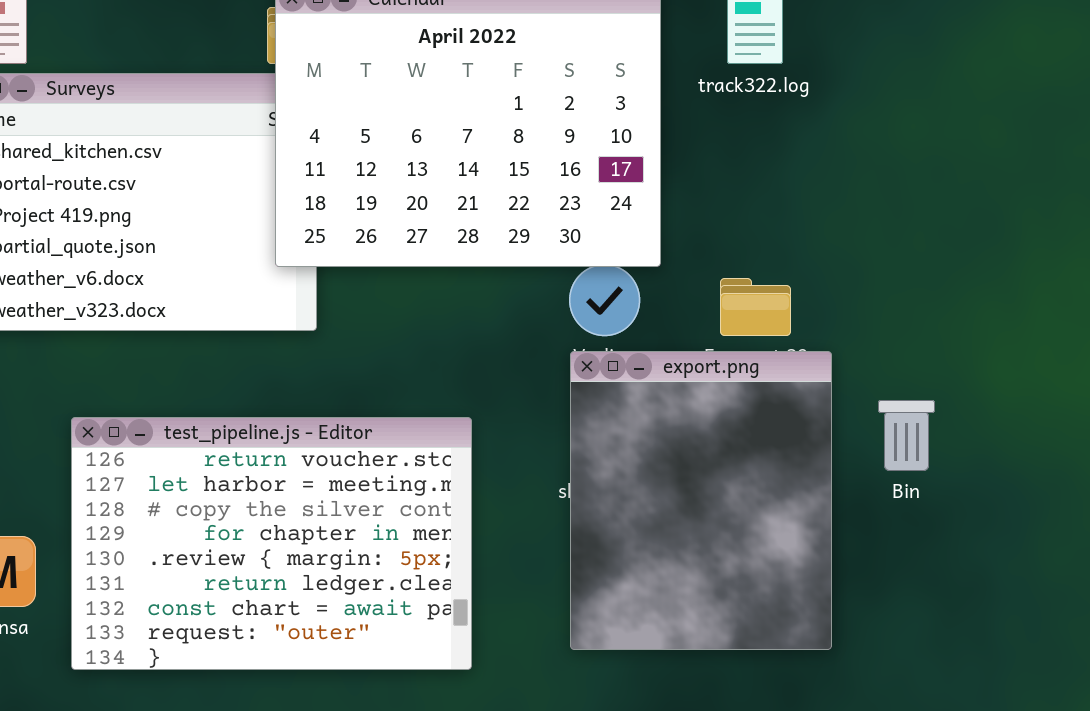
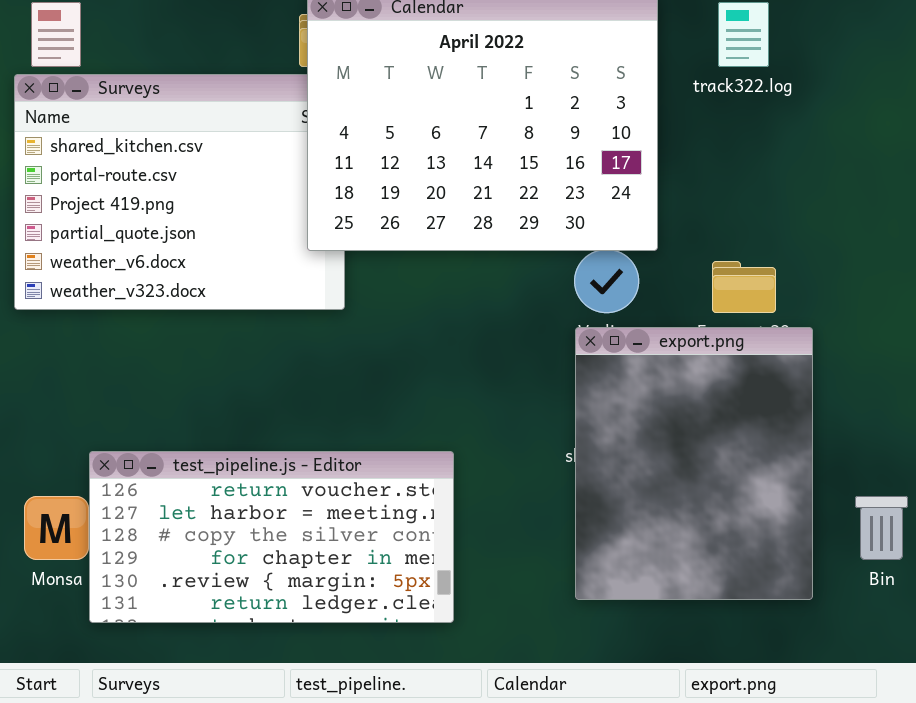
Bin: [878,400,935,471] -> [855,496,908,560], moved
test_pipeline.js - Editor: [71,417,472,670] -> [89,451,454,623], moved, resized

